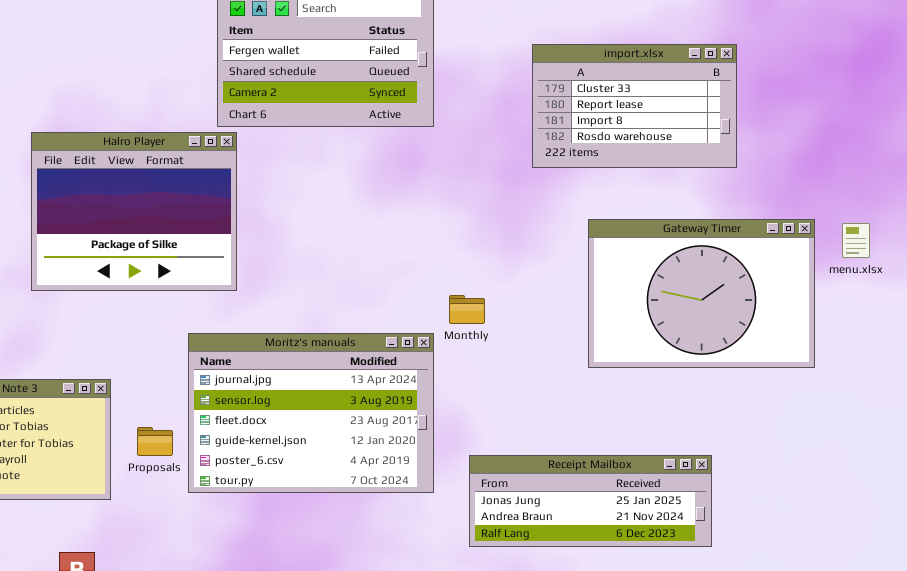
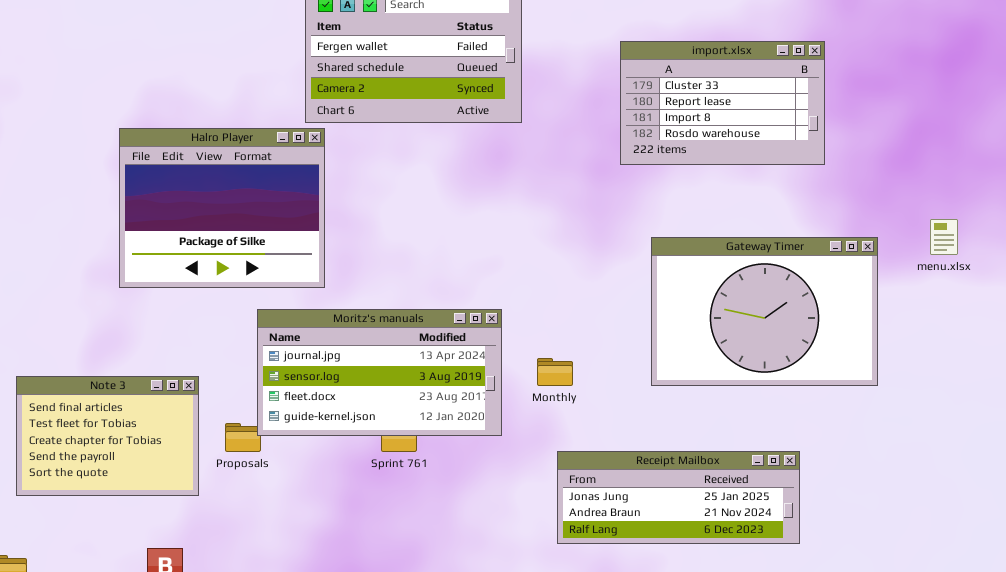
Gateway Timer: [588,219,815,368] -> [651,237,878,386], moved
Monthly: [449,295,485,324] -> [537,358,573,386], moved
Moritz's manuals: [188,333,434,493] -> [257,309,502,436], moved, resized

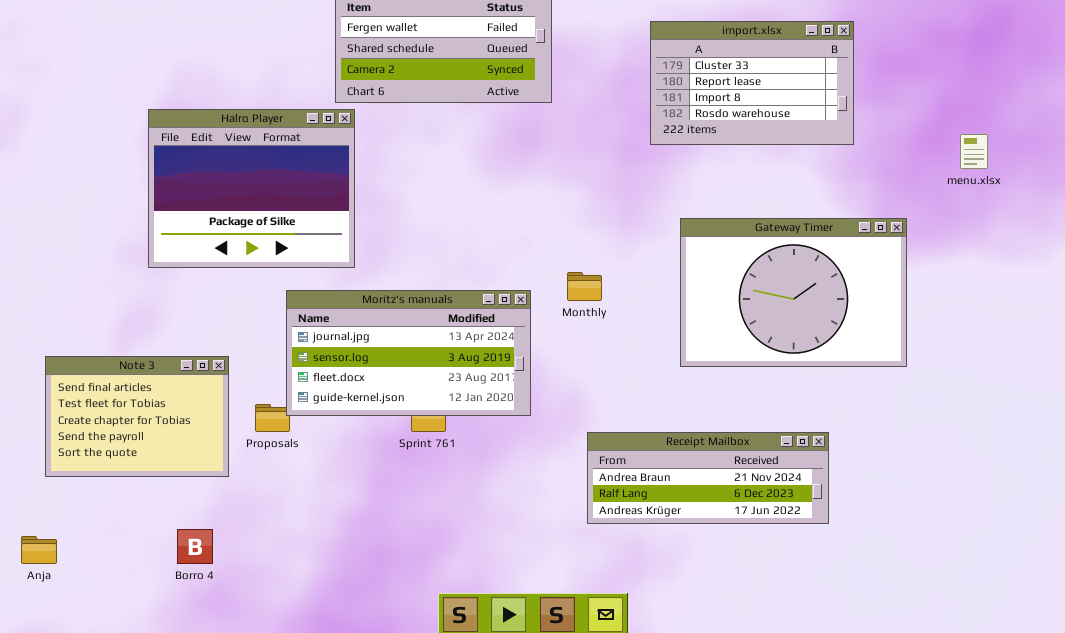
menu.xlsx: [930,219,958,255] -> [960,134,988,169], moved
Monthly: [537,358,573,386] -> [567,272,602,301], moved
Receipt Mailbox: [557,451,800,544] -> [587,432,829,524], scrolled down 1 row

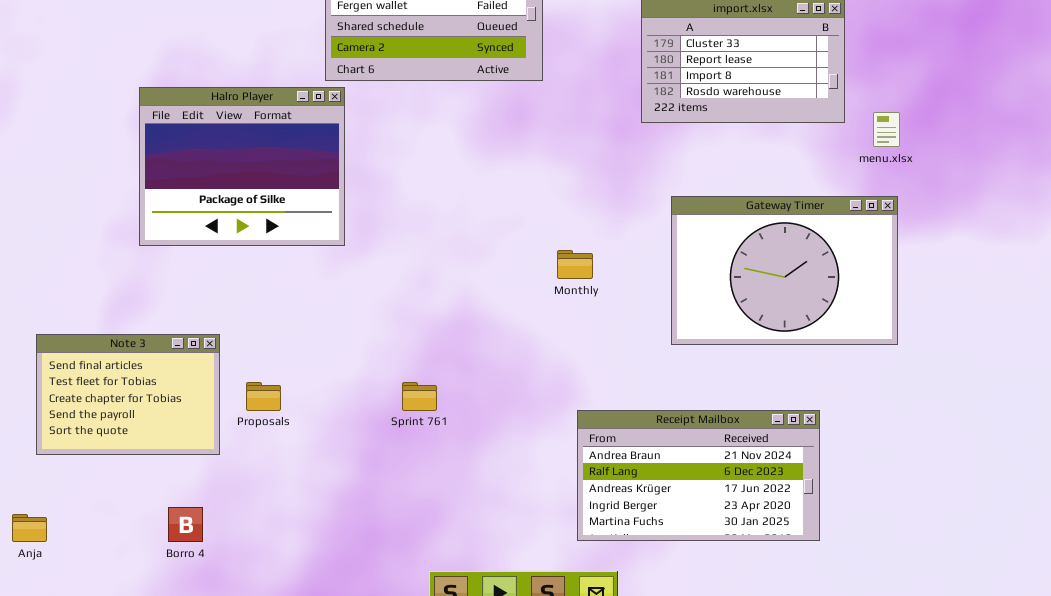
menu.xlsx: [960,134,988,169] -> [873,112,900,147], moved
Moritz's manuals: [286,290,531,416] -> none, closed
Receipt Mailbox: [587,432,829,524] -> [577,410,820,541], resized

